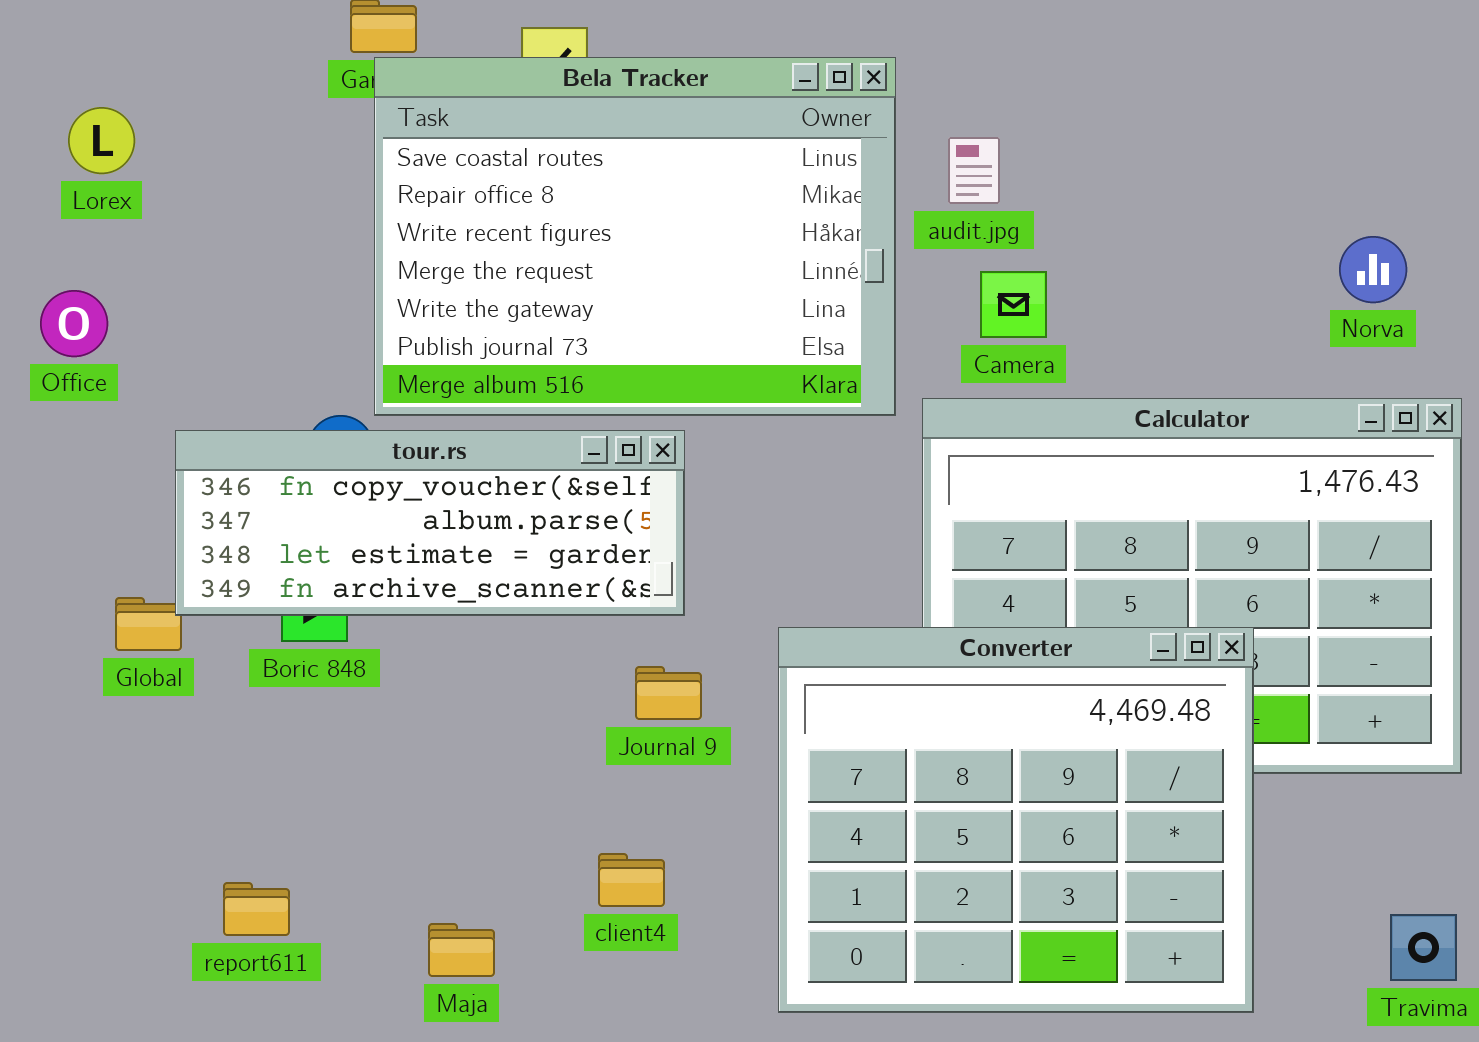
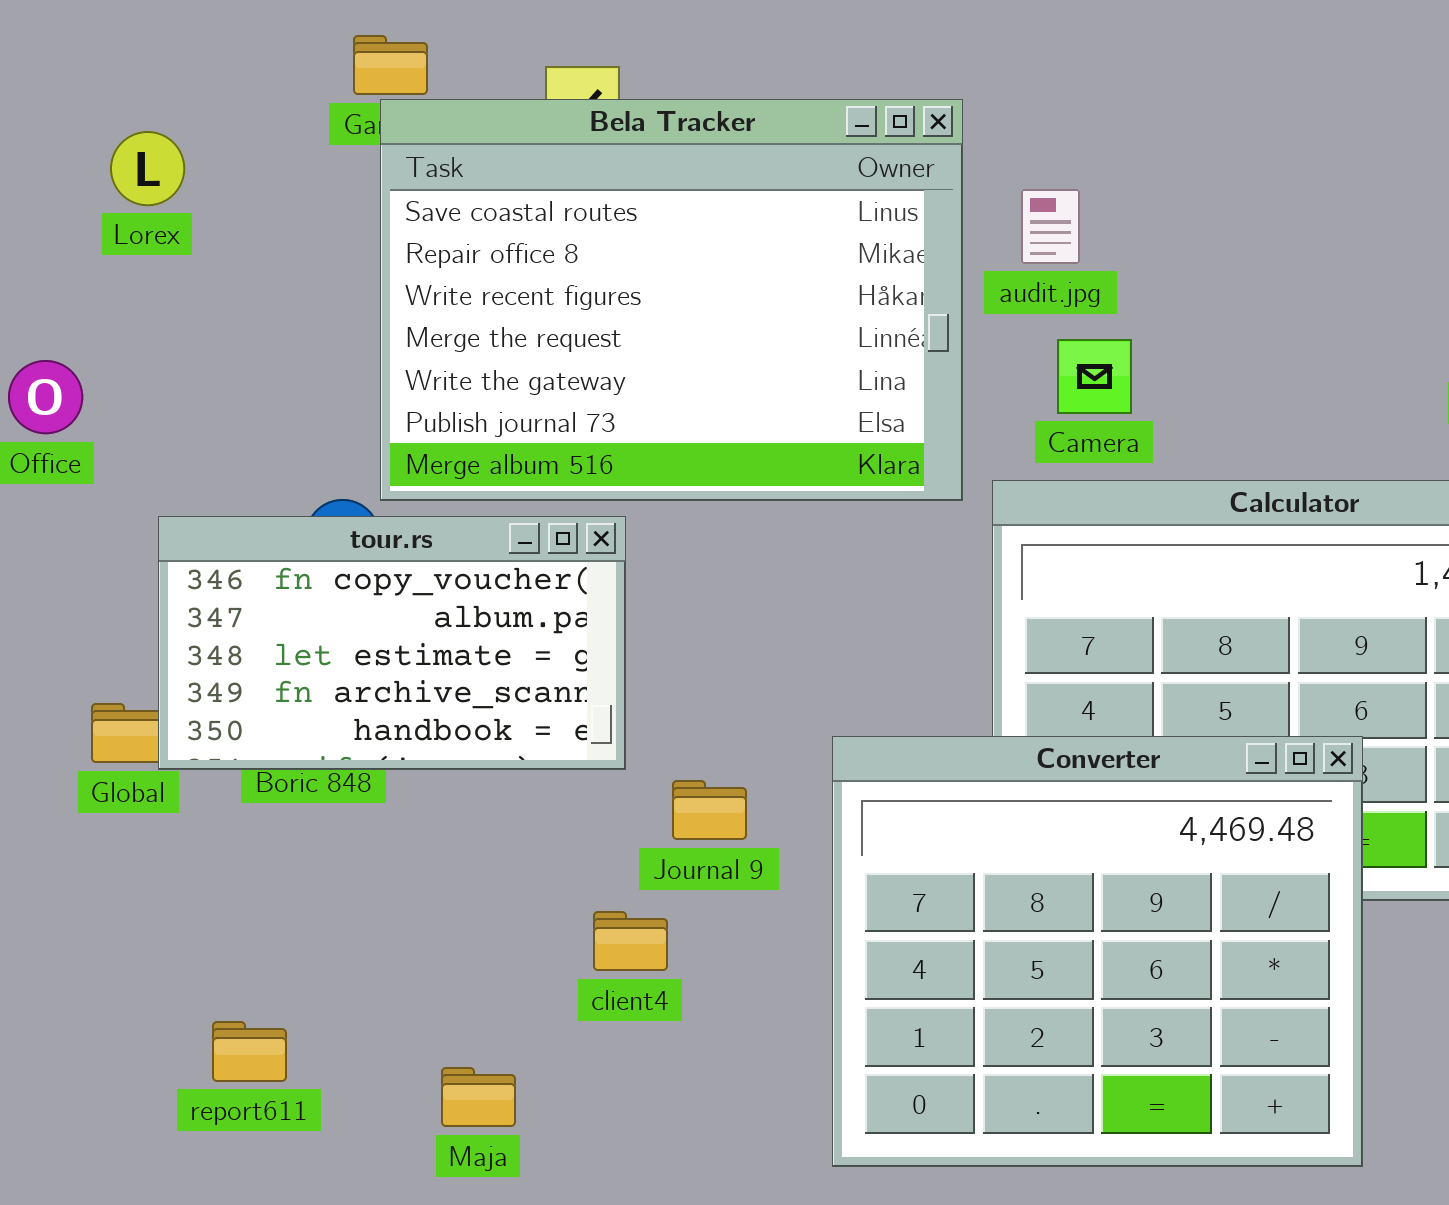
Lorex: [68,107,135,174] -> [110,131,185,206], moved
tour.rs: [175,430,685,616] -> [158,516,626,770], resized
client4: [598,853,665,907] -> [593,911,668,971], moved

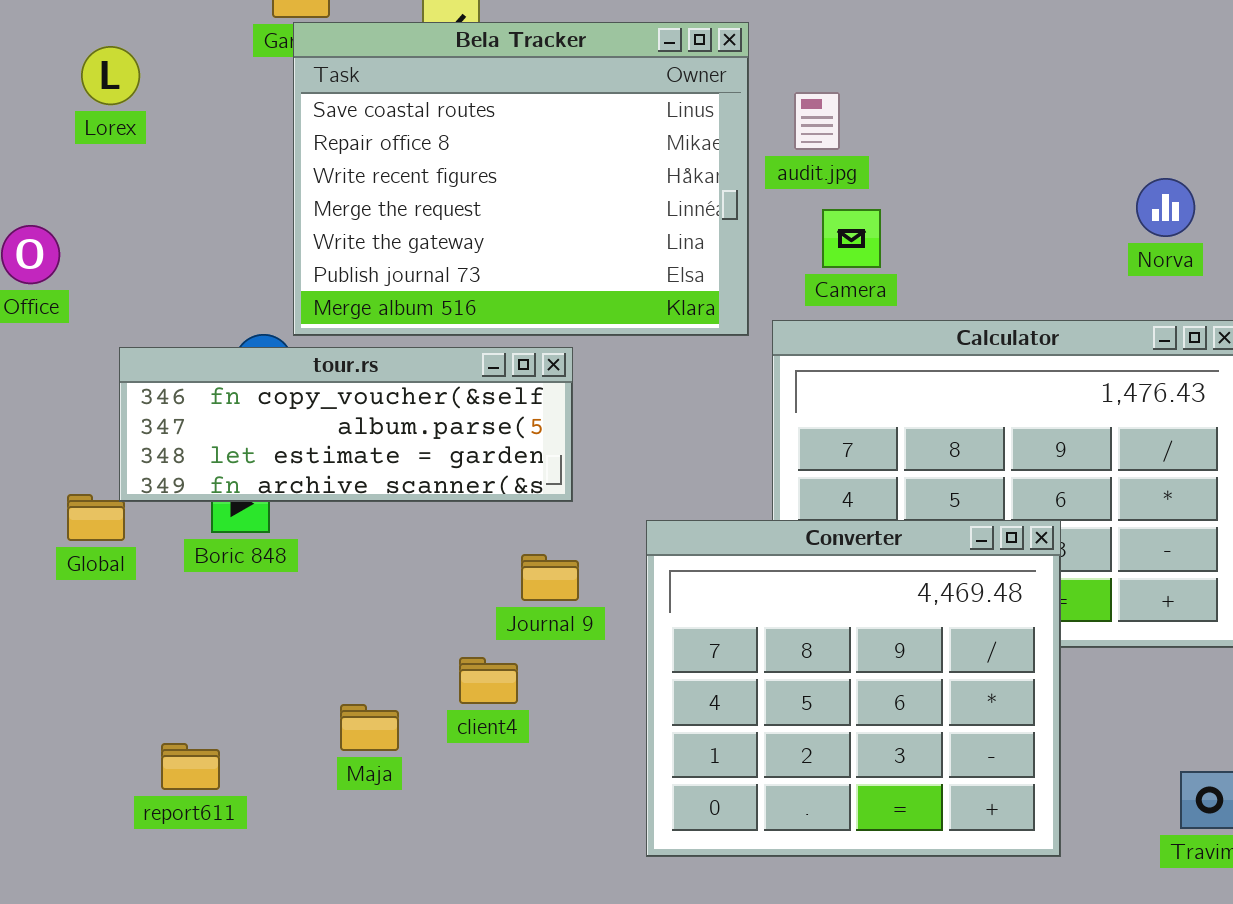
tour.rs: [158,516,626,770] -> [119,347,573,502], resized
Maja: [441,1067,516,1127] -> [340,704,399,751], moved

